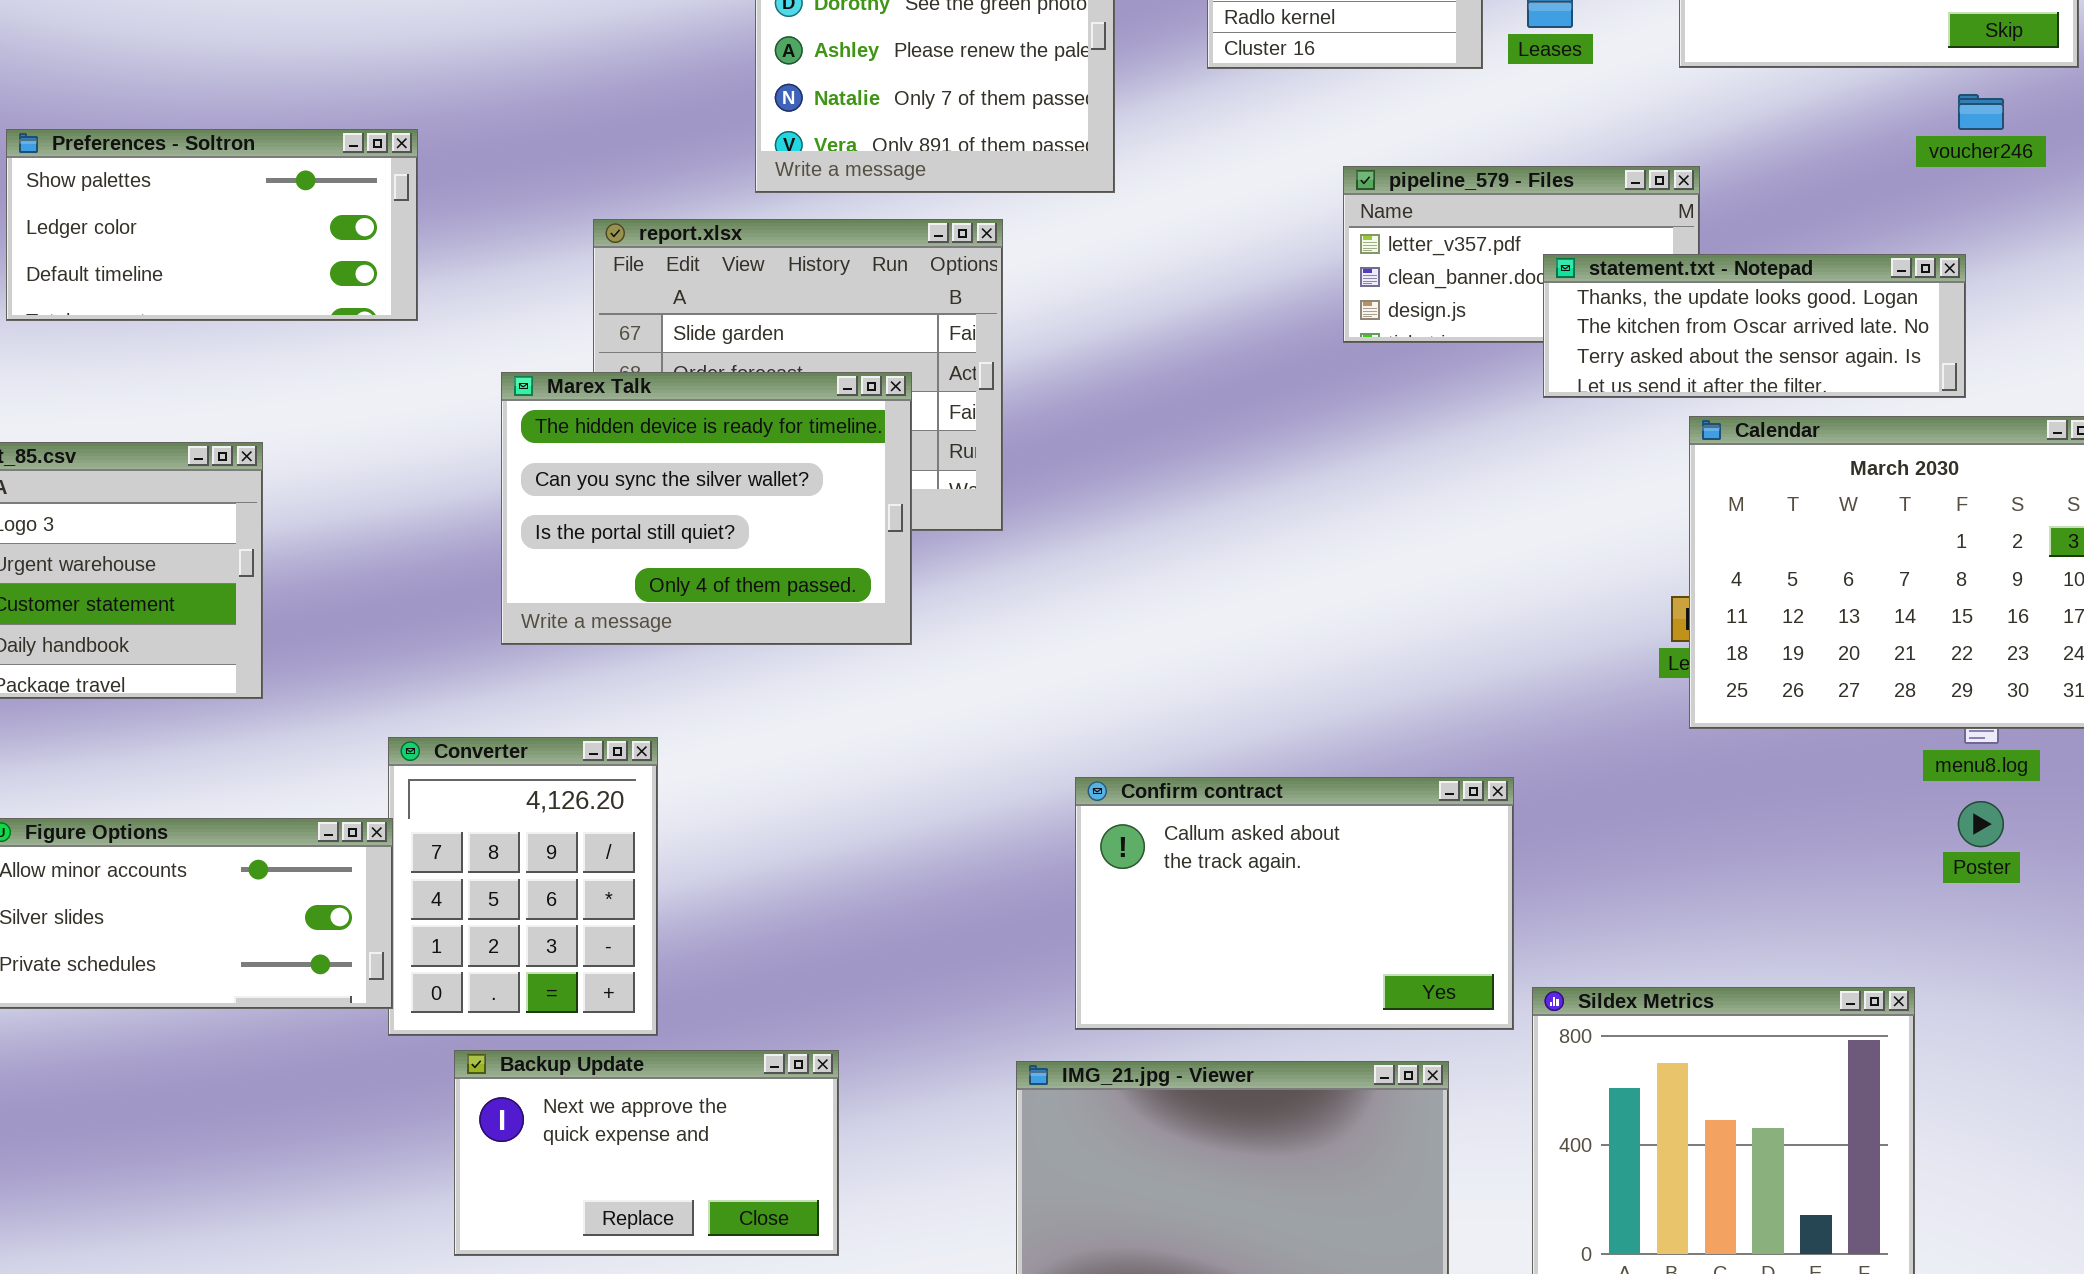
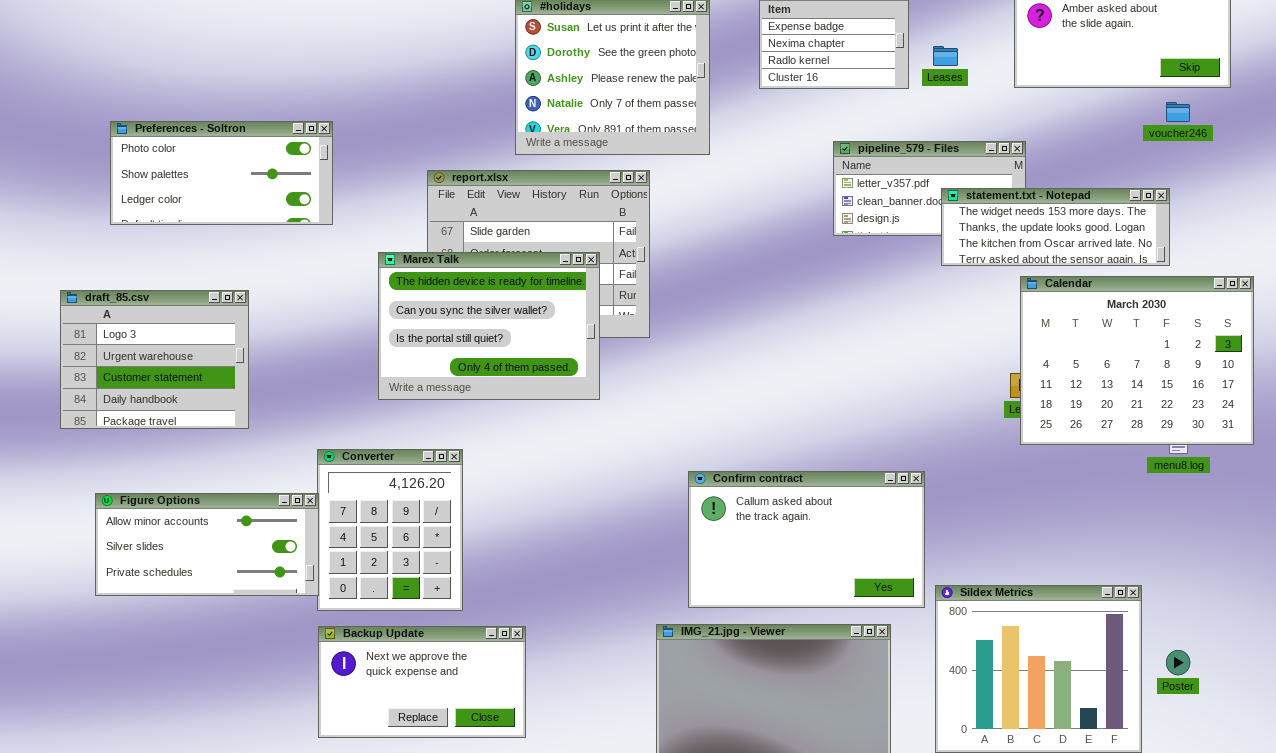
Preferences - Soltron: [6,129,418,321] -> [110,121,333,225], scrolled up 1 row
statement.txt - Notepad: [1543,254,1966,398] -> [941,188,1170,266], scrolled up 1 row
Poster: [1958,801,2004,847] -> [1166,650,1190,675], moved
Backup Update: [454,1050,839,1256] -> [318,626,526,738], moved

